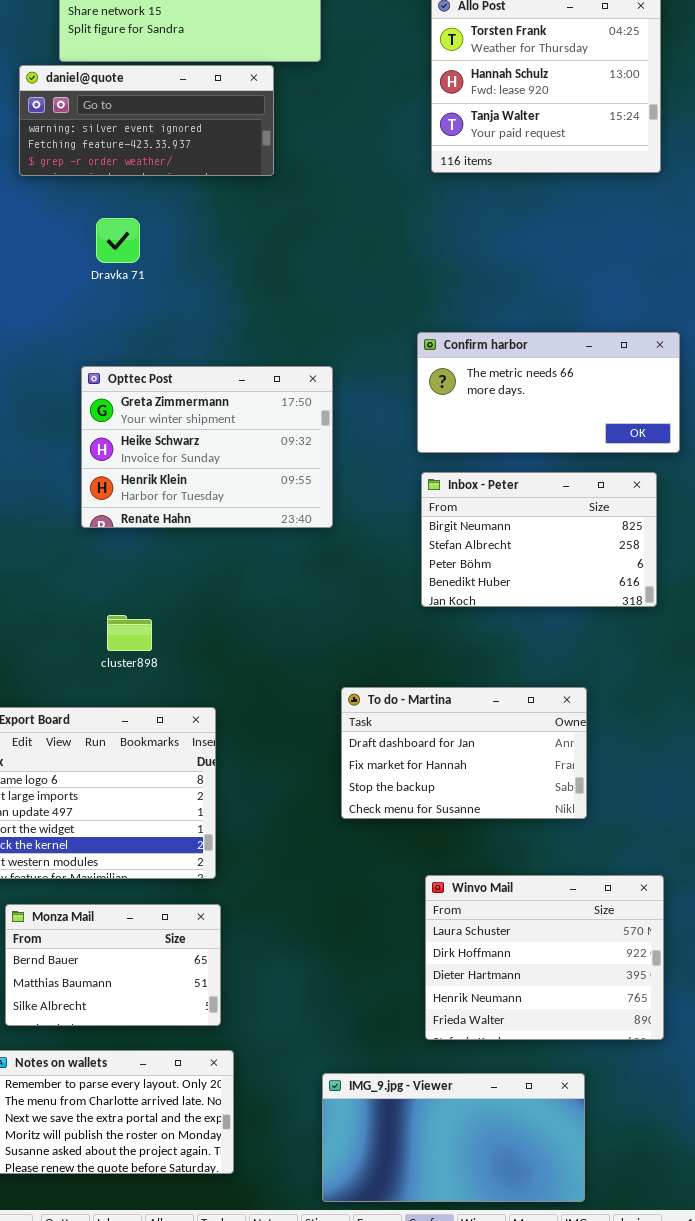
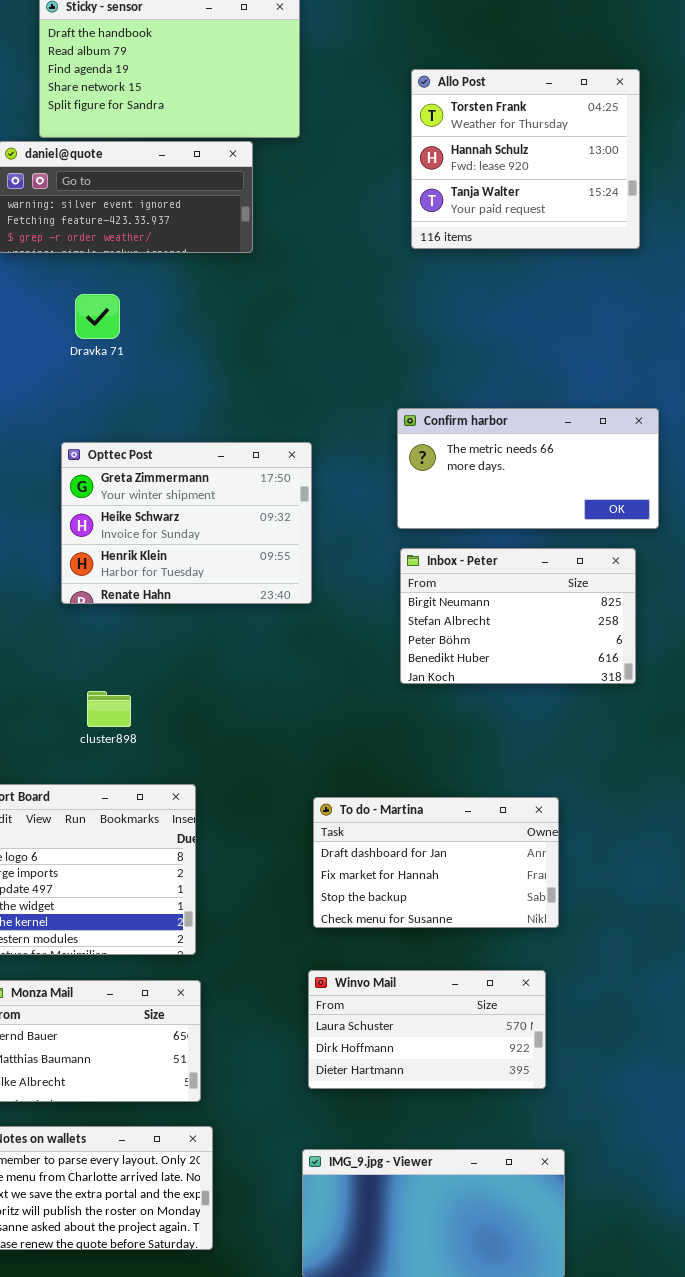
To do - Martina: [341,687,587,819] -> [313,797,559,928], moved
Winvo Mail: [425,875,664,1040] -> [308,970,546,1089], moved, resized

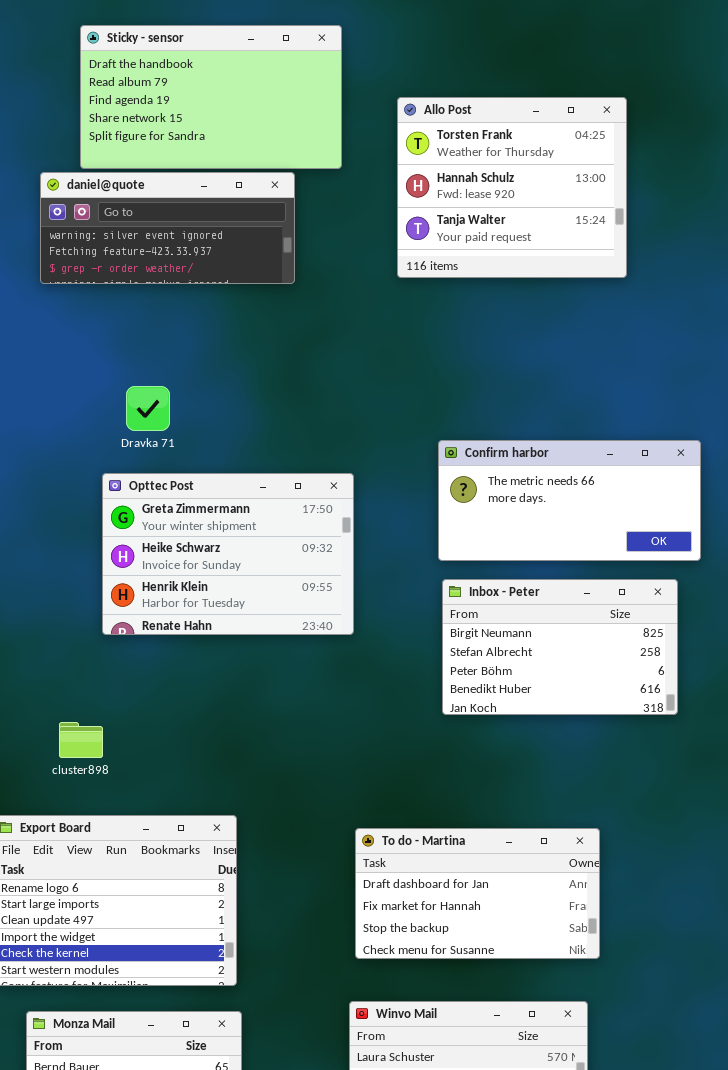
Allo Post: [411,69,640,249] -> [397,97,627,278], moved
Dravka 71: [75,294,120,339] -> [126,386,170,431], moved
cluster898: [87,691,131,727] -> [59,722,103,758], moved

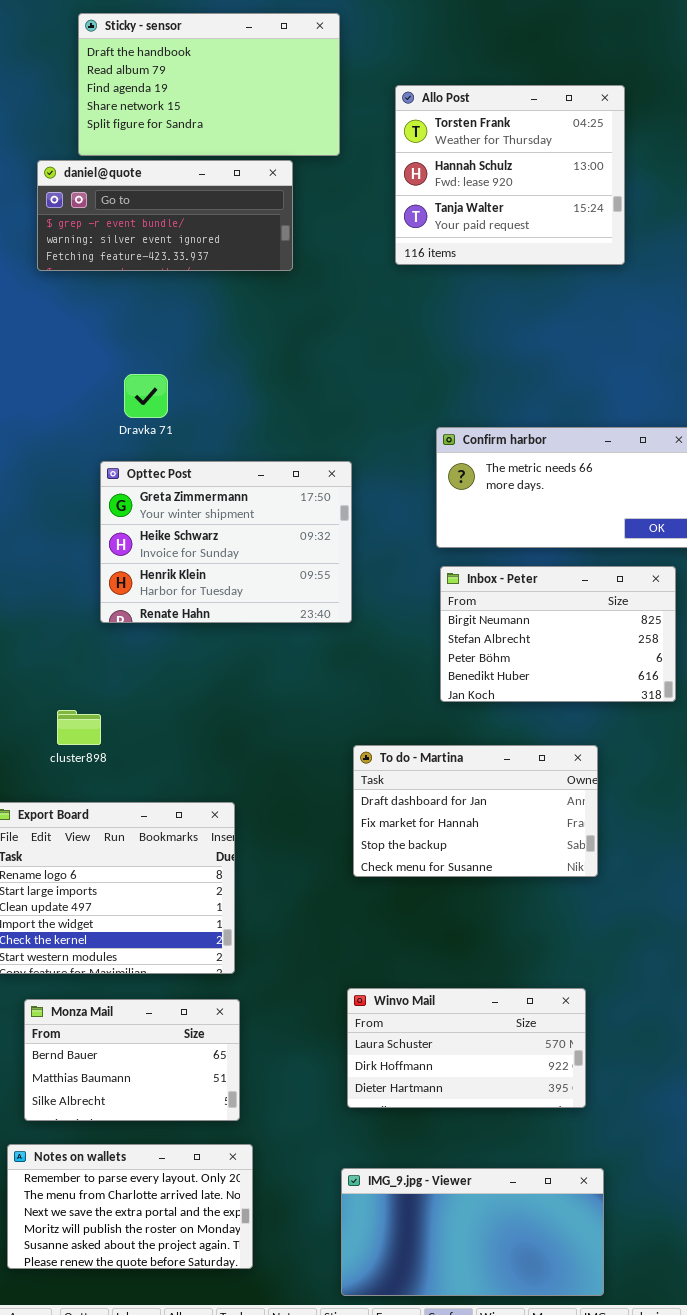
daniel@quote: [40,172,295,284] -> [37,160,293,271], scrolled up 1 row
To do - Martina: [355,828,600,959] -> [353,745,598,877], moved

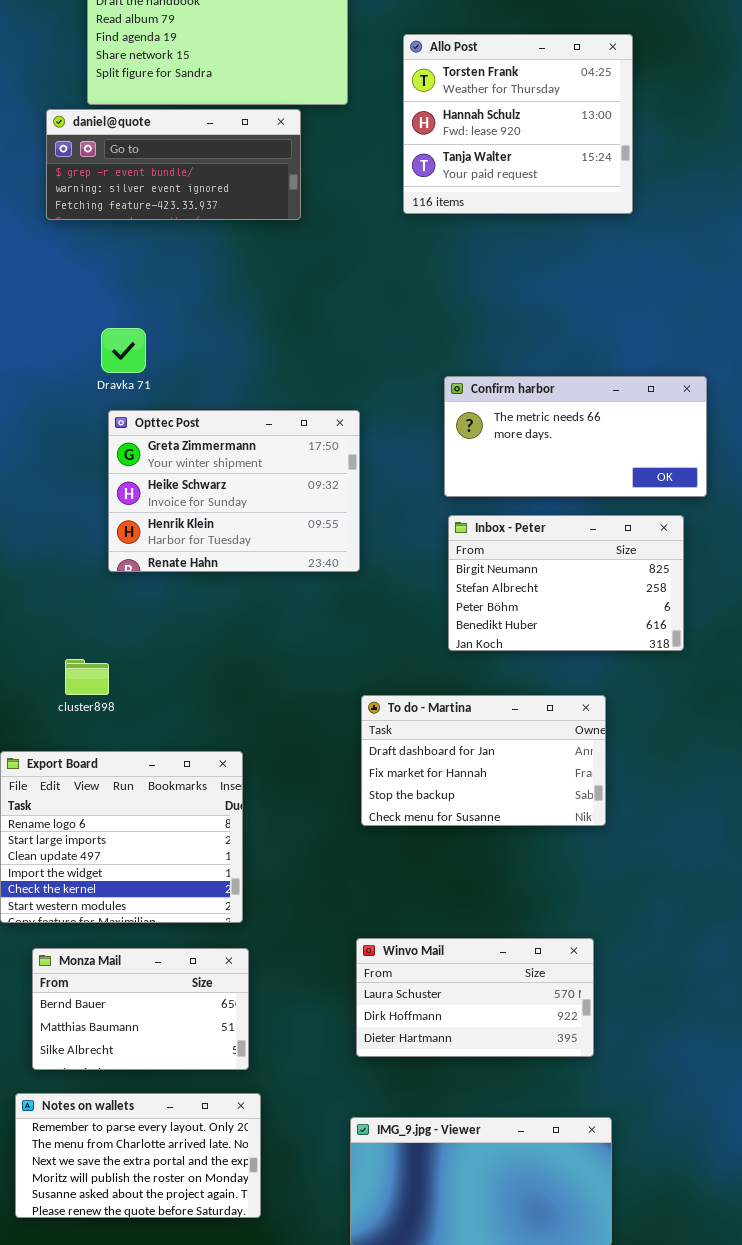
Dravka 71: [124,374,168,418] -> [101,328,146,373], moved

